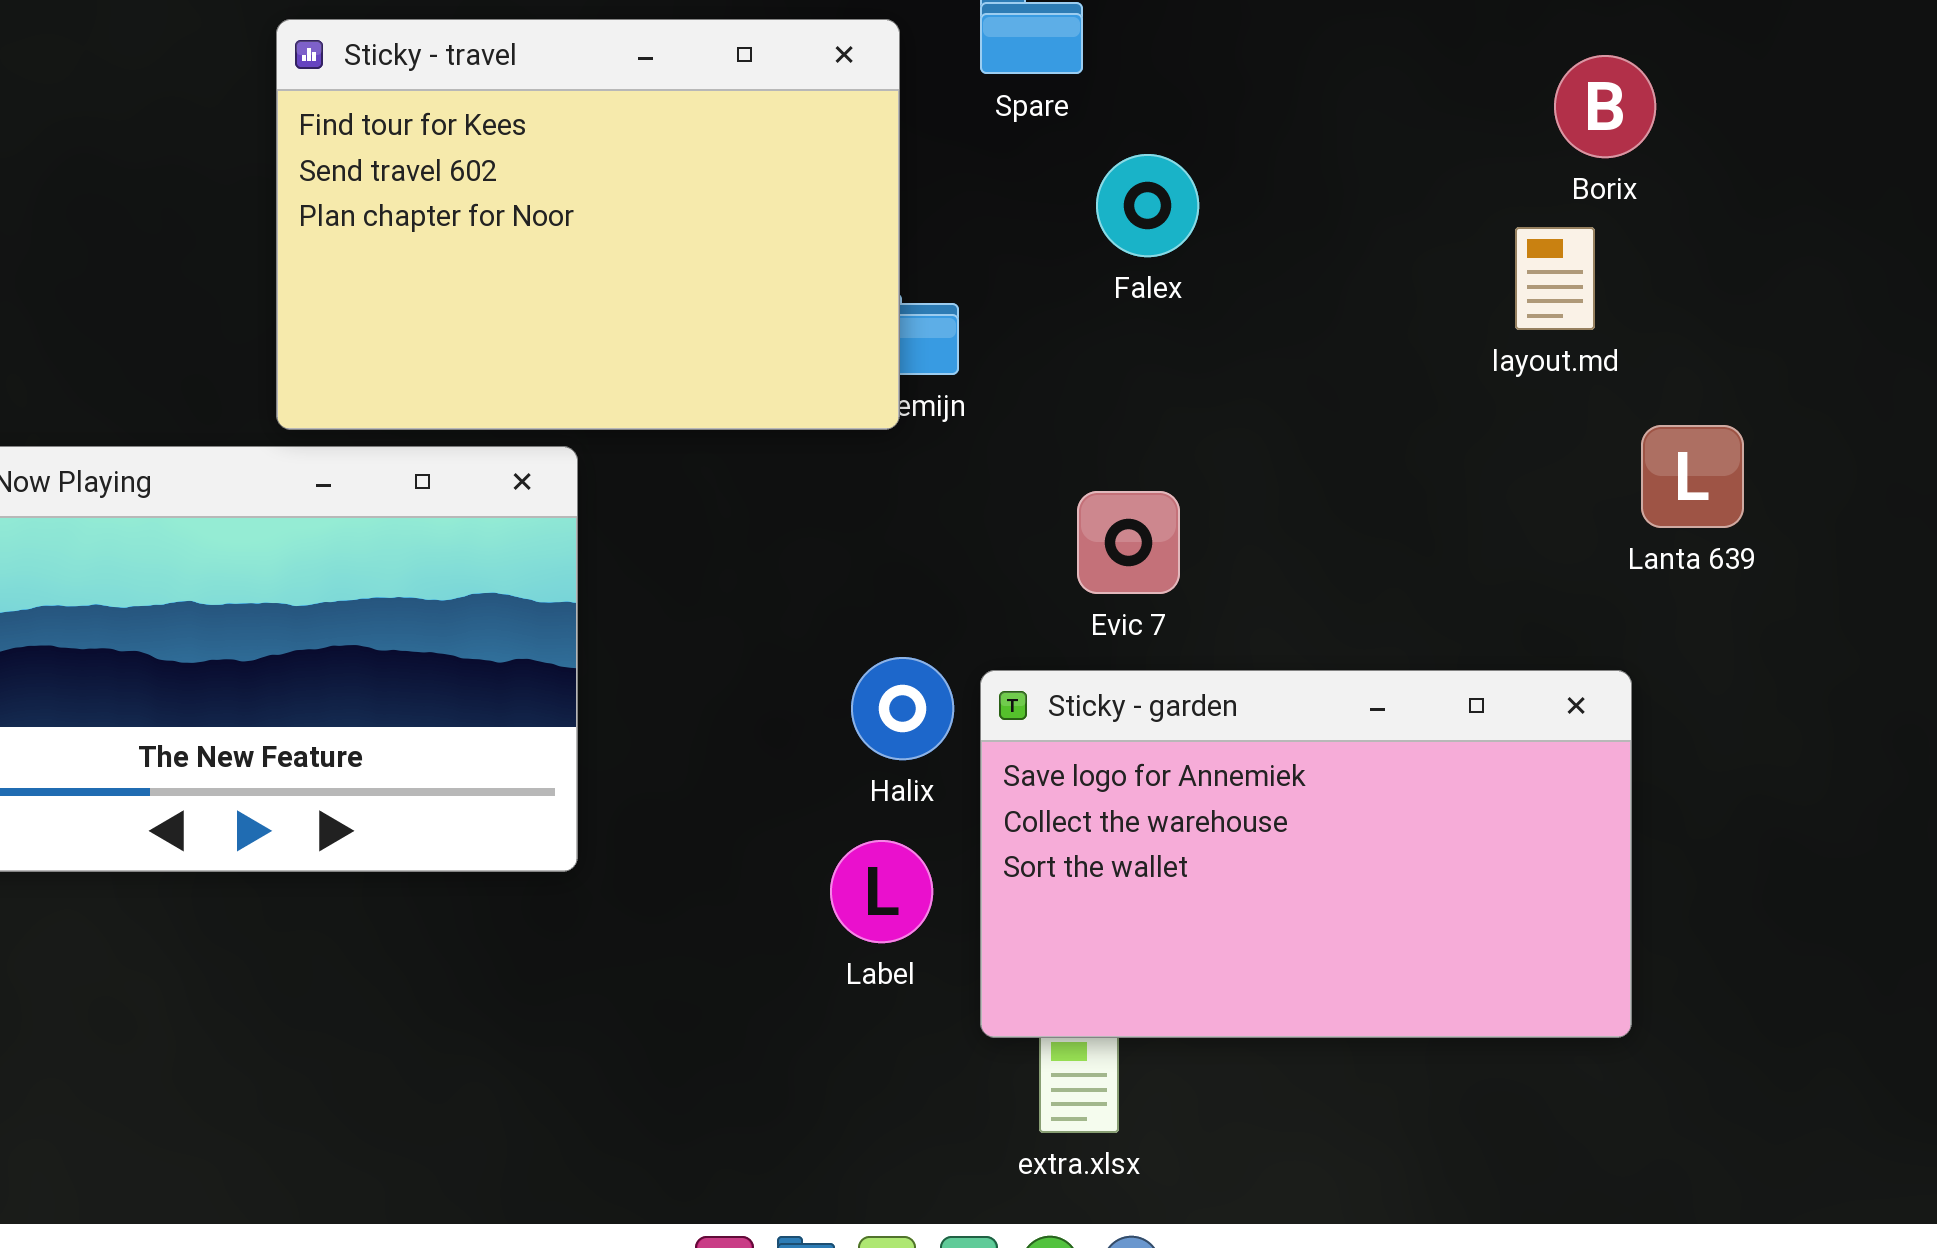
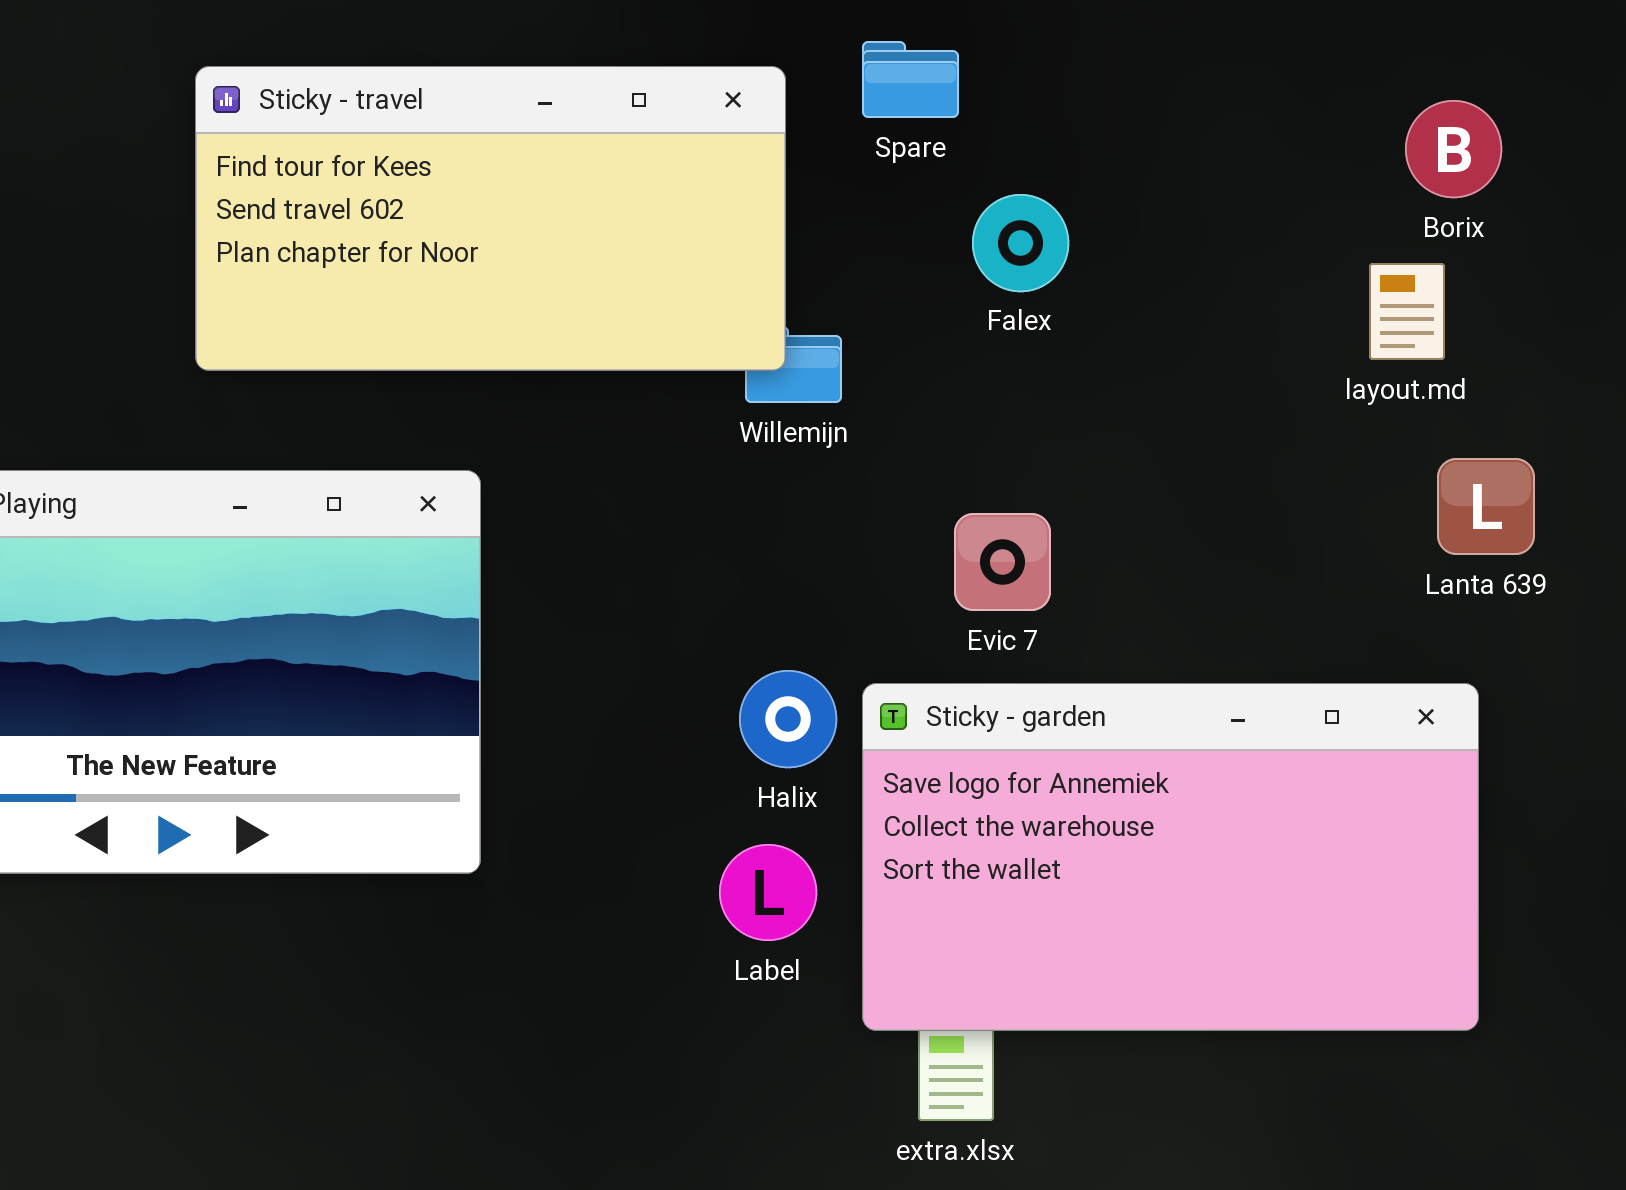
Sticky - travel: [276,19,900,430] -> [195,66,786,371], resized
Lanta 639: [1641,425,1744,528] -> [1437,458,1535,555], moved

